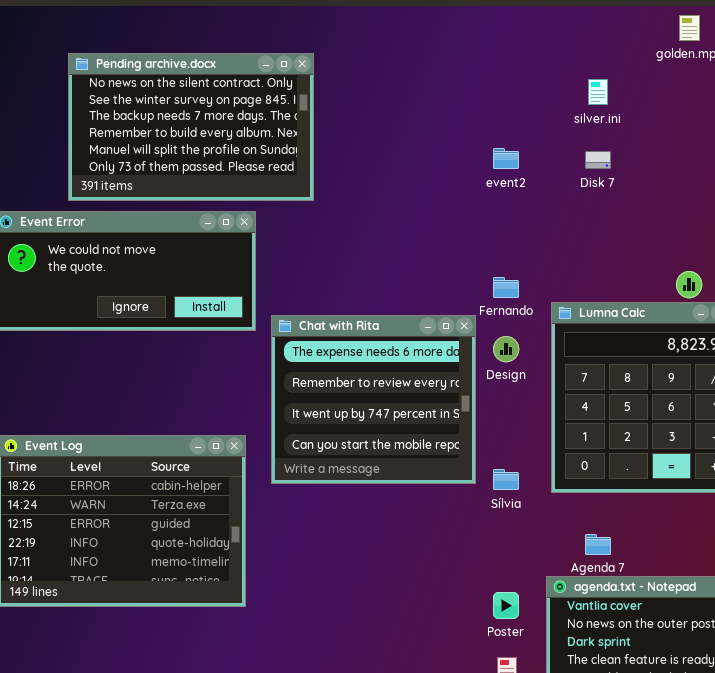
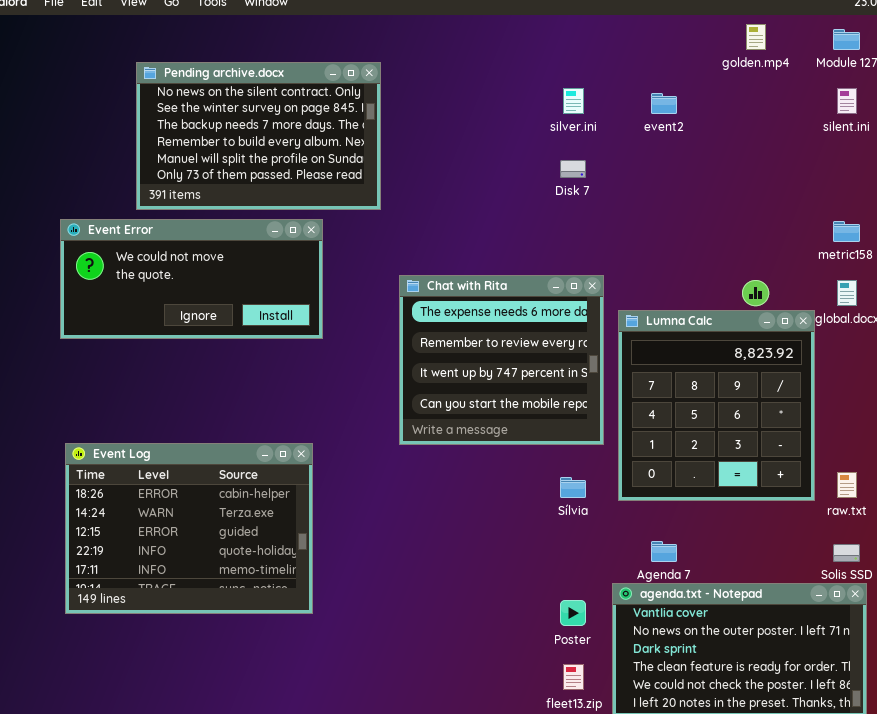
silver.ini: [588,79,608,105] -> [563,88,584,114], moved
event2: [493,148,519,169] -> [651,93,677,114], moved
Disk 7: [585,151,611,169] -> [560,160,586,178], moved
Chat with Rita: [271,315,476,484] -> [399,275,604,445], moved

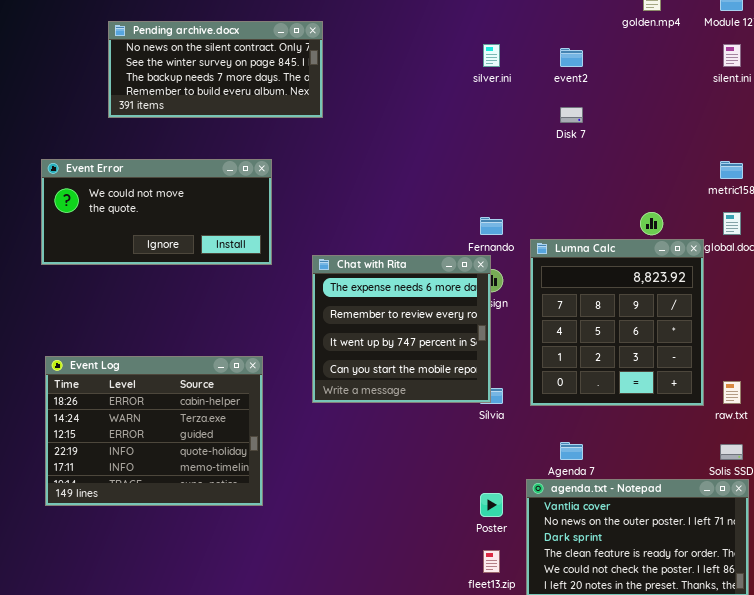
Pending archive.docx: [136,62,381,210] -> [108,21,323,118], resized
Disk 7: [560,160,586,178] -> [560,107,583,123], moved
Chat with Rita: [399,275,604,445] -> [312,255,491,403], moved

